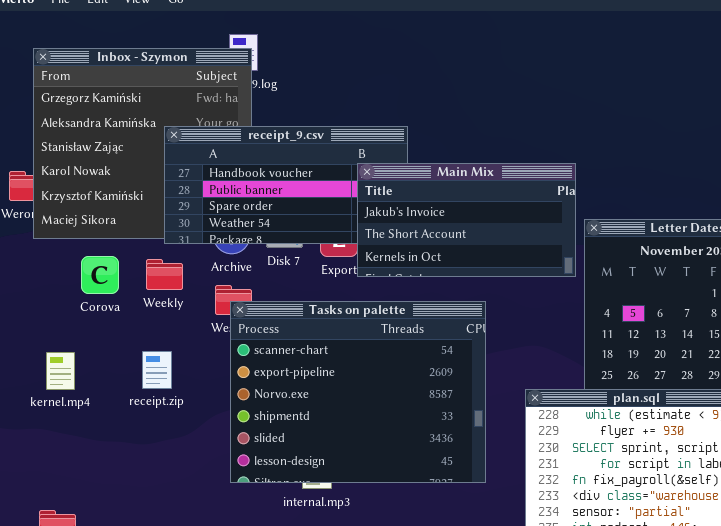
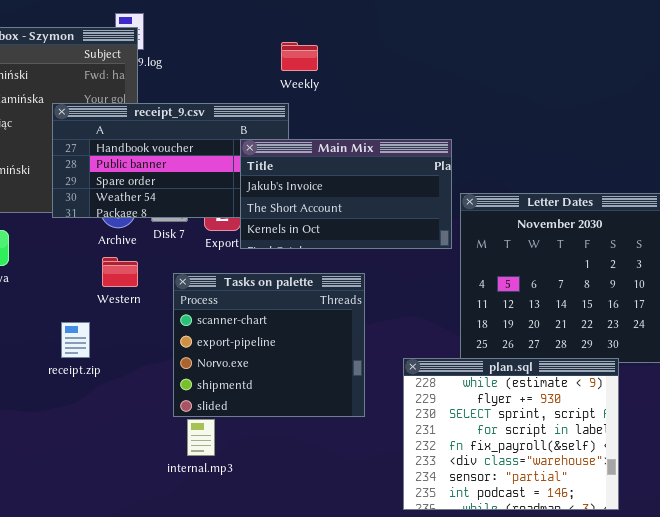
Weekly: [146,259,183,290] -> [281,42,318,71], moved
Tasks on palette: [230,301,486,483] -> [173,273,365,417], resized
receipt.zip: [142,351,172,389] -> [61,322,90,358], moved

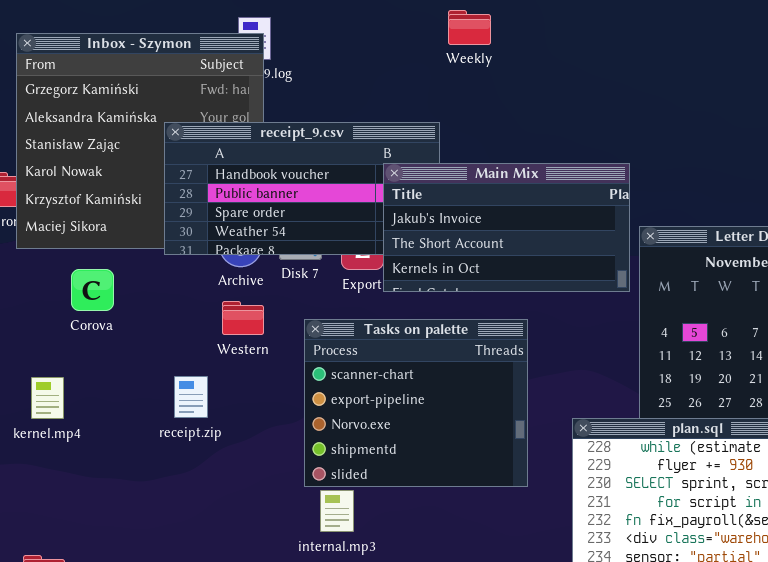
Weekly: [281,42,318,71] -> [448,10,491,45], moved

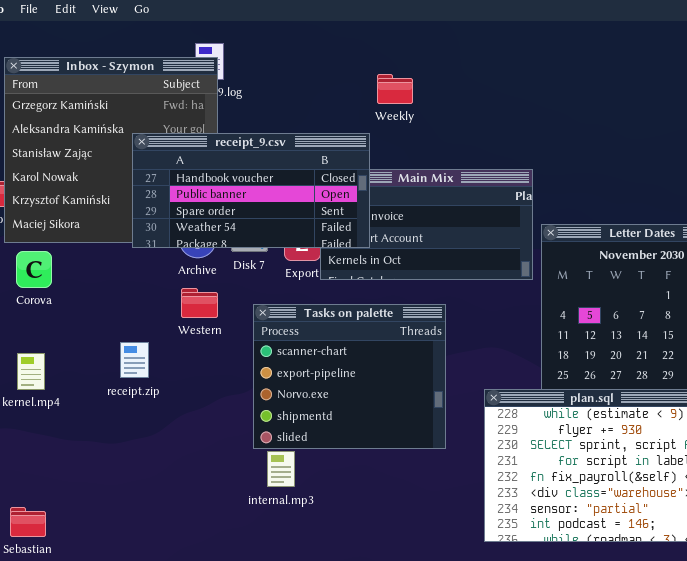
Weekly: [448,10,491,45] -> [377,74,413,104], moved
receipt_9.csv: [164,122,440,255] -> [132,133,370,248], raised
Corova: [71,269,114,311] -> [16,251,52,288], moved
receipt.zip: [174,376,208,418] -> [120,342,149,378], moved

